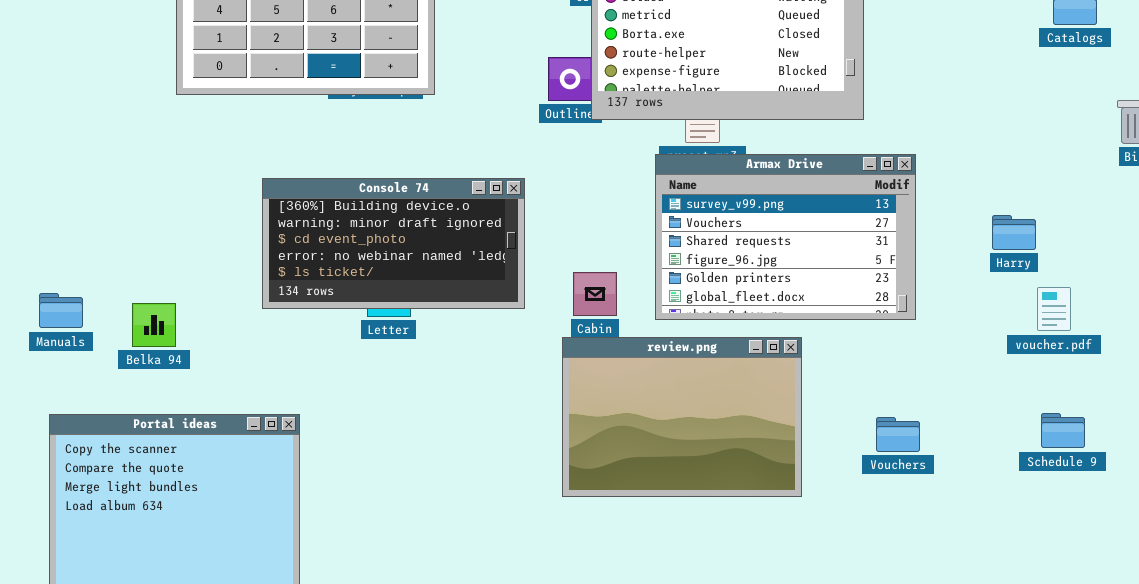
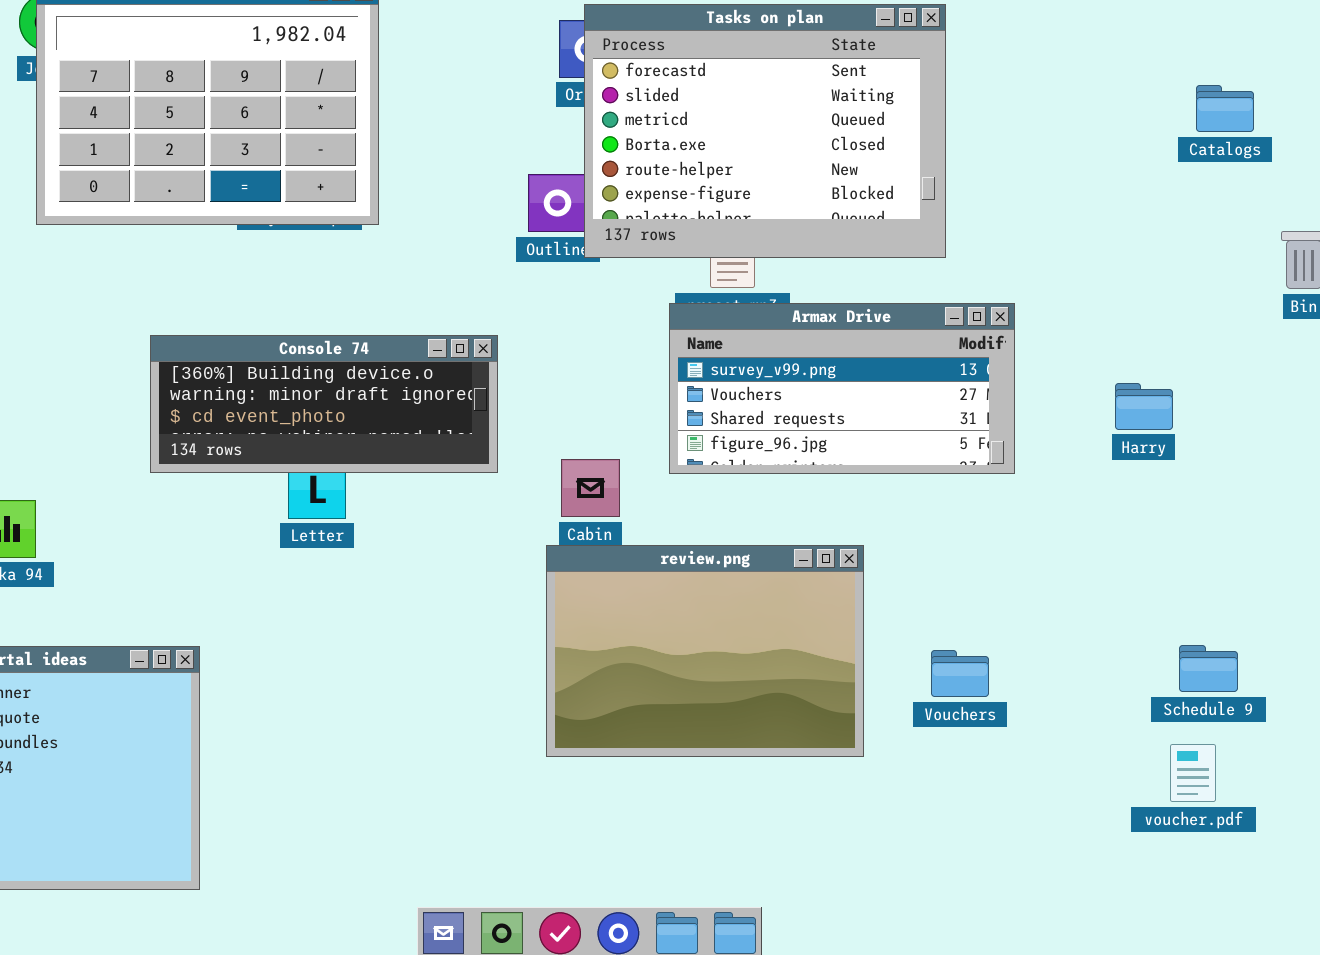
Armax Drive: [655,154,916,320] -> [669,303,1015,474], resized
Console 74: [262,178,525,309] -> [150,335,498,473], resized
voucher.pdf: [1037,287,1071,331] -> [1170,744,1216,802], moved
Vouchers: [876,417,920,452] -> [931,650,989,697], moved

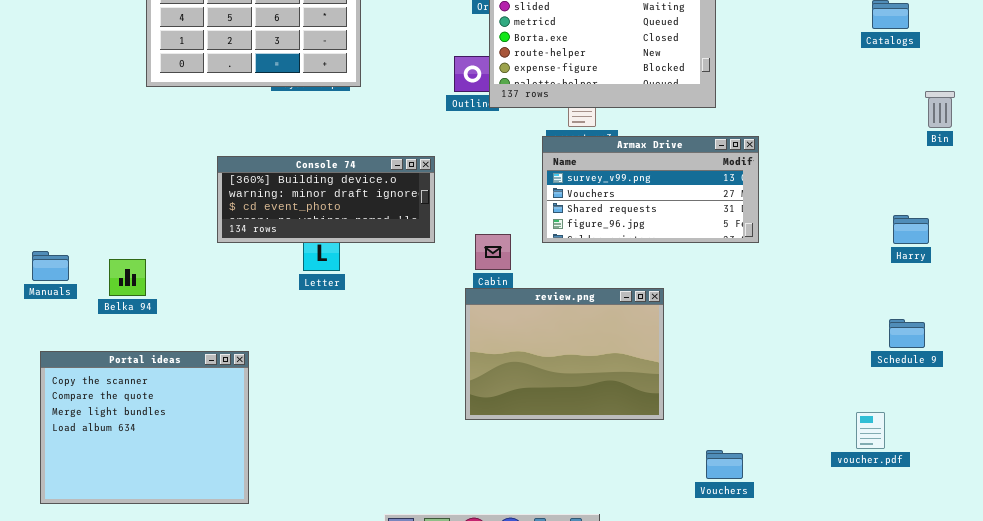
Harry: [1115,383,1173,430] -> [893,215,929,244], moved
Schedule 9: [1179,645,1238,692] -> [889,319,925,348], moved
Vouchers: [931,650,989,697] -> [706,450,743,479], moved

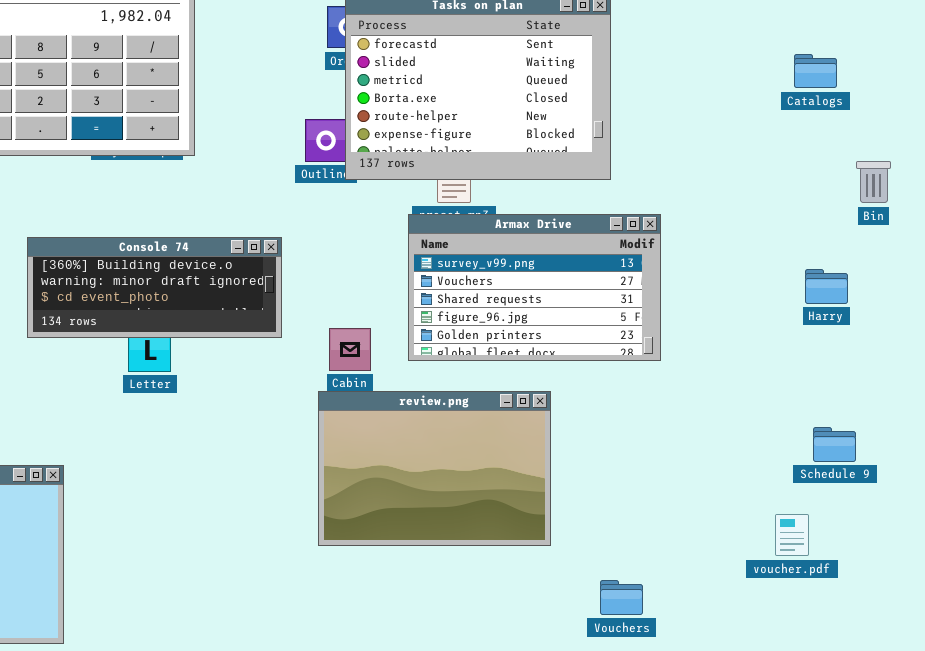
Armax Drive: [542,136,759,243] -> [408,214,661,361], resized
Harry: [893,215,929,244] -> [805,269,848,304], moved
voucher.pdf: [856,412,885,449] -> [775,514,809,556], moved

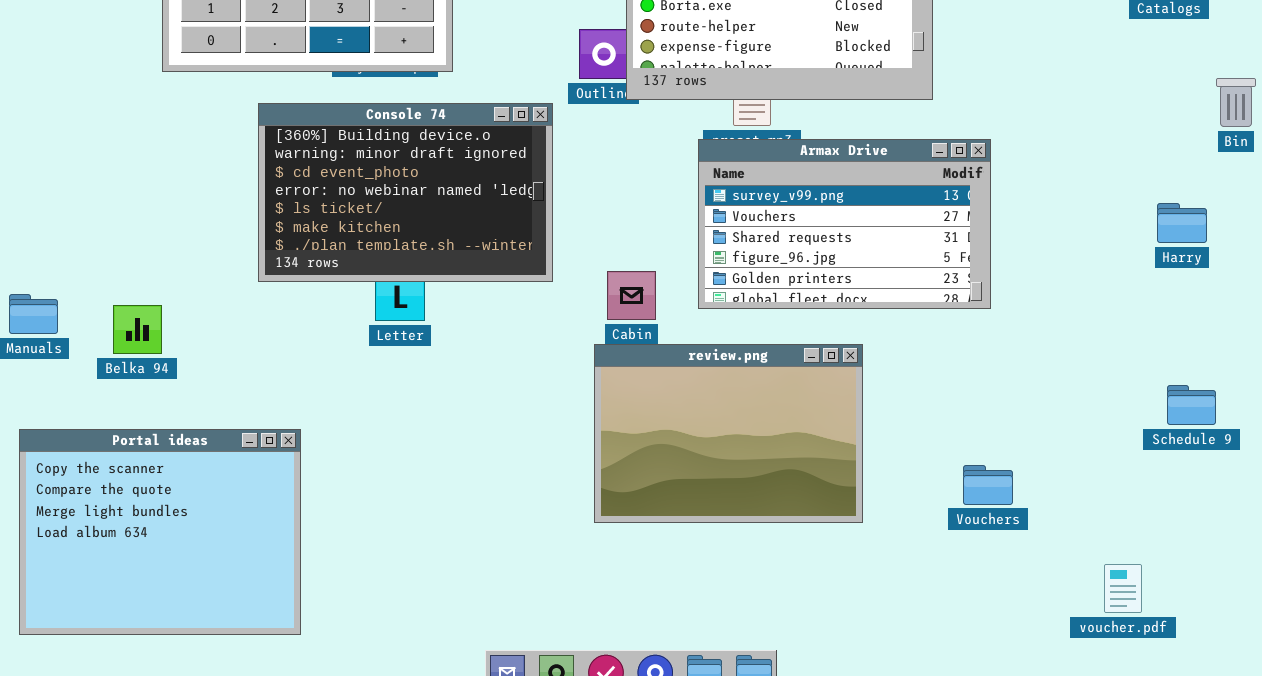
Console 74: [27,237,282,338] -> [258,103,553,282], resized
voucher.pdf: [775,514,809,556] -> [1104,564,1142,613], moved
Vouchers: [600,580,643,615] -> [963,465,1013,505], moved

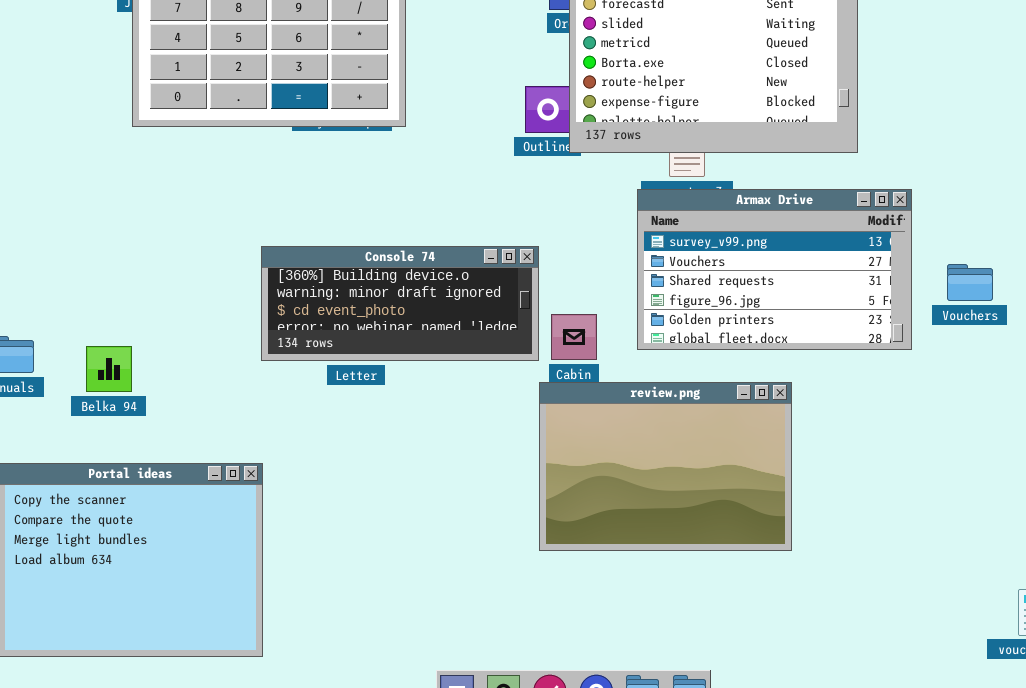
Console 74: [258,103,553,282] -> [261,246,539,361], moved, resized
Vouchers: [963,465,1013,505] -> [947,264,993,301], moved

